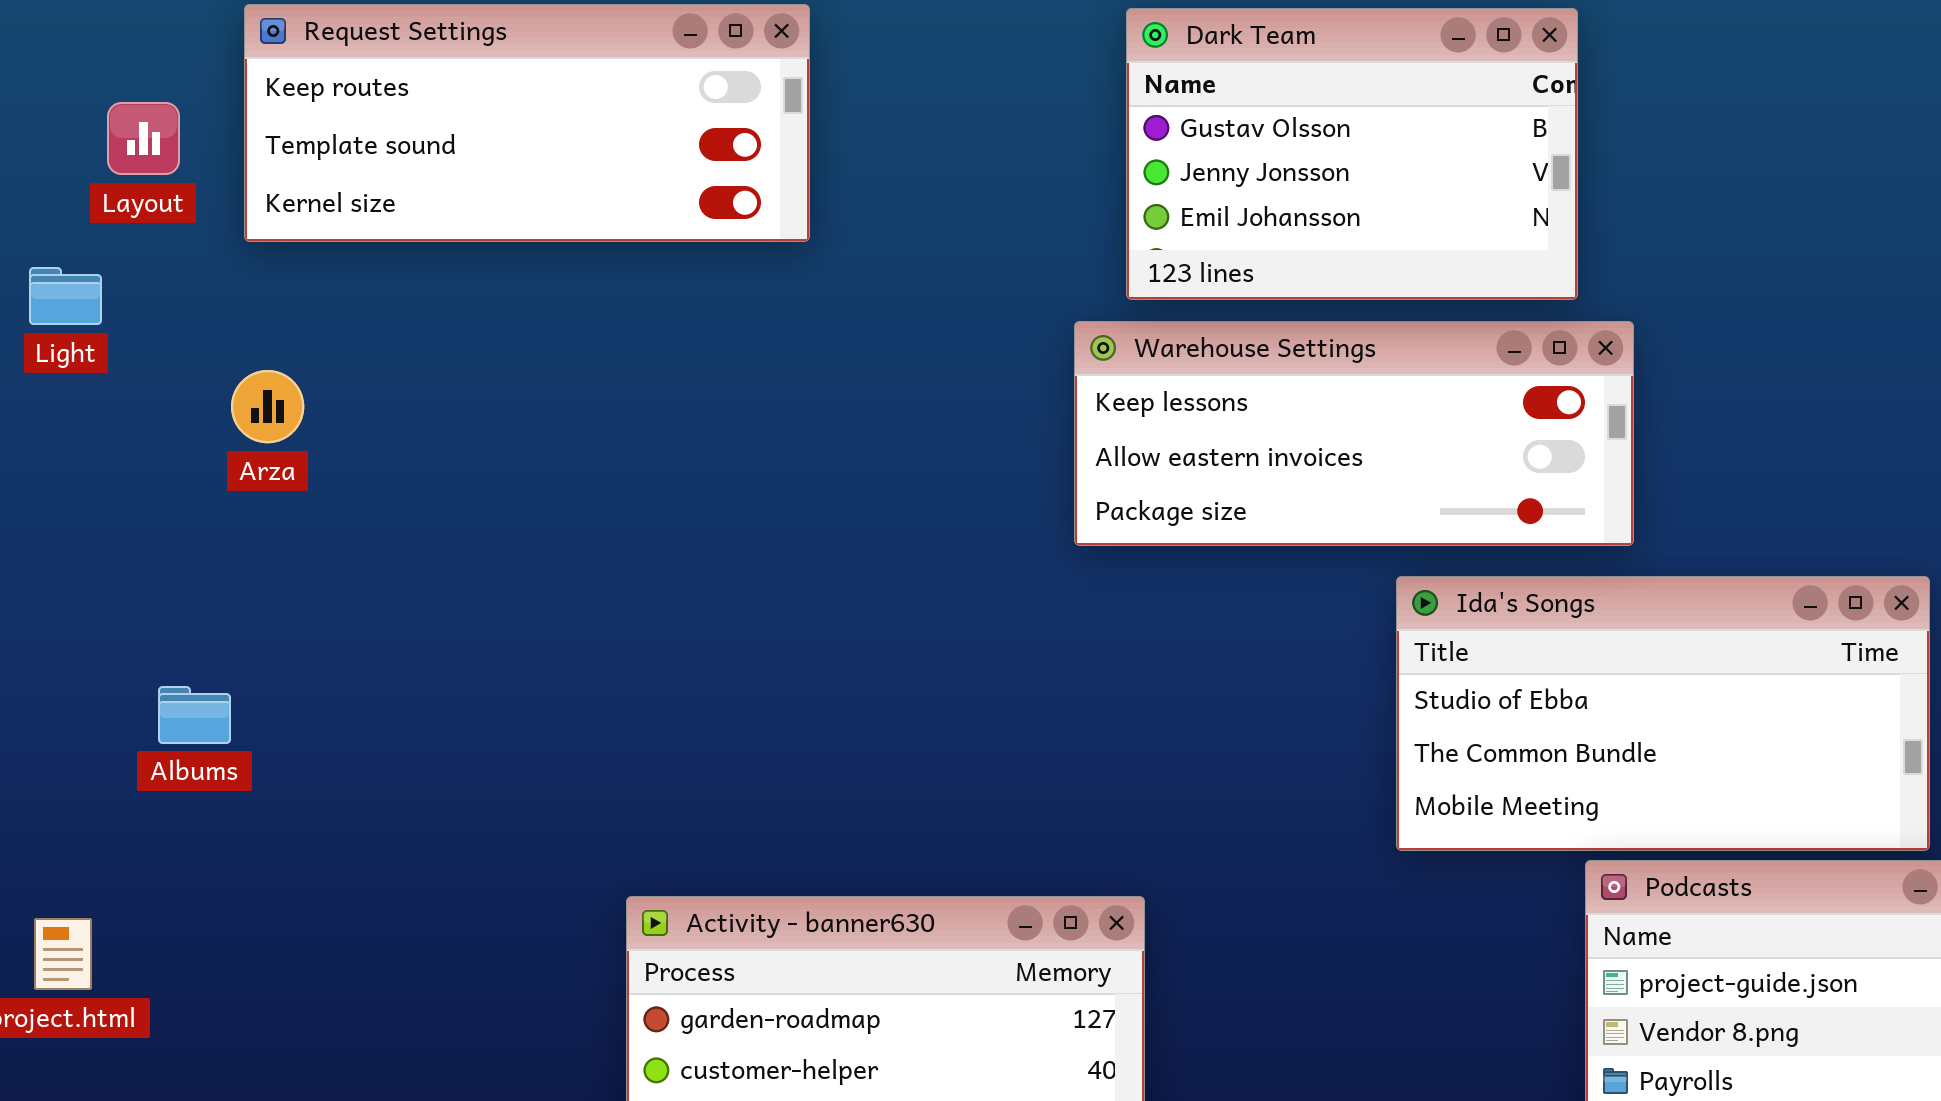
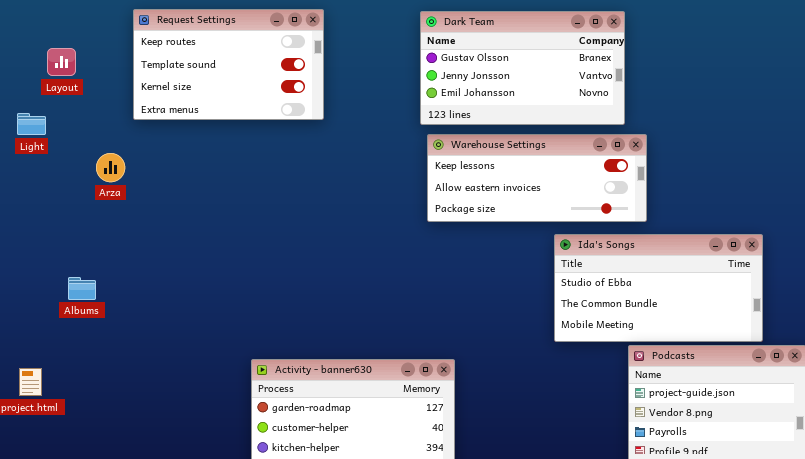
Request Settings: [244,4,810,242] -> [133,9,324,120], resized
Dark Team: [1126,8,1578,300] -> [420,11,625,125], resized

